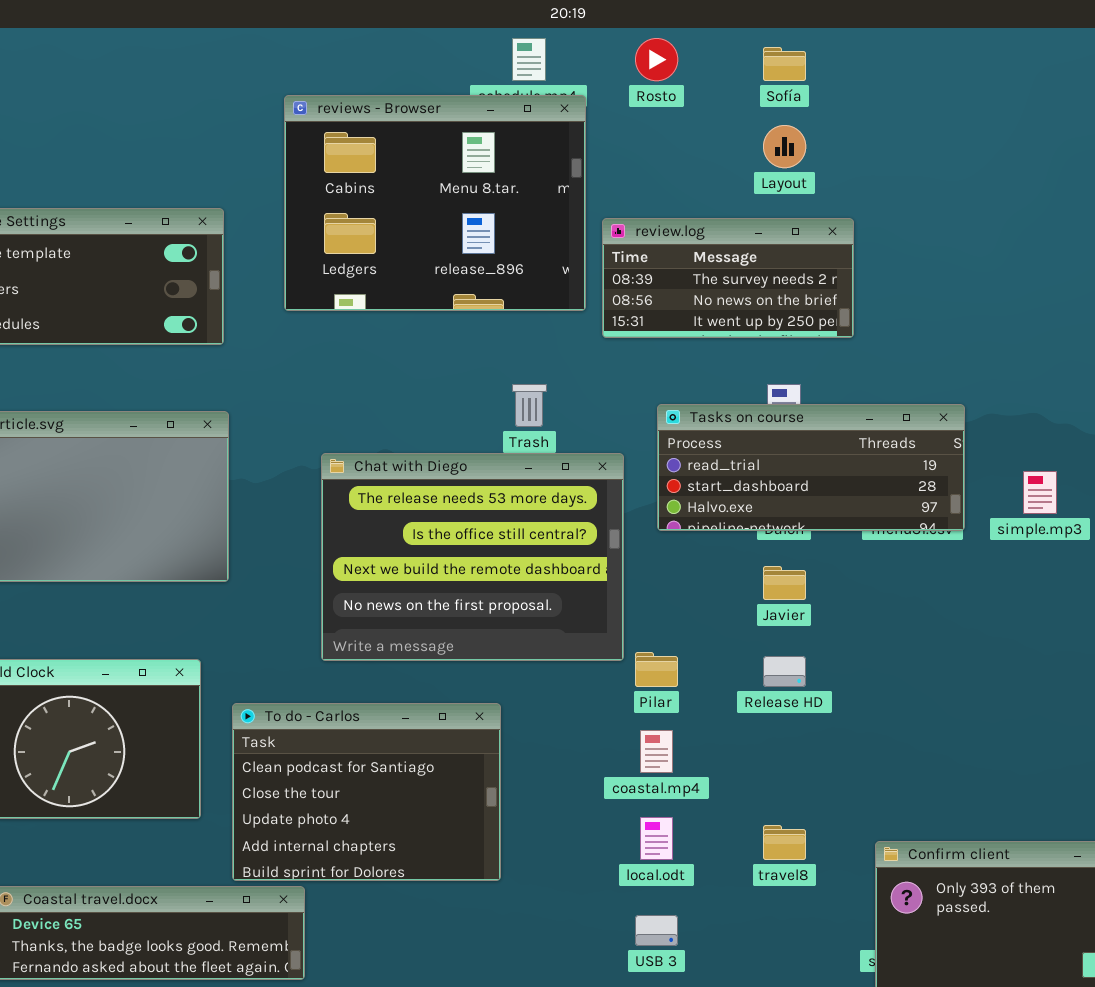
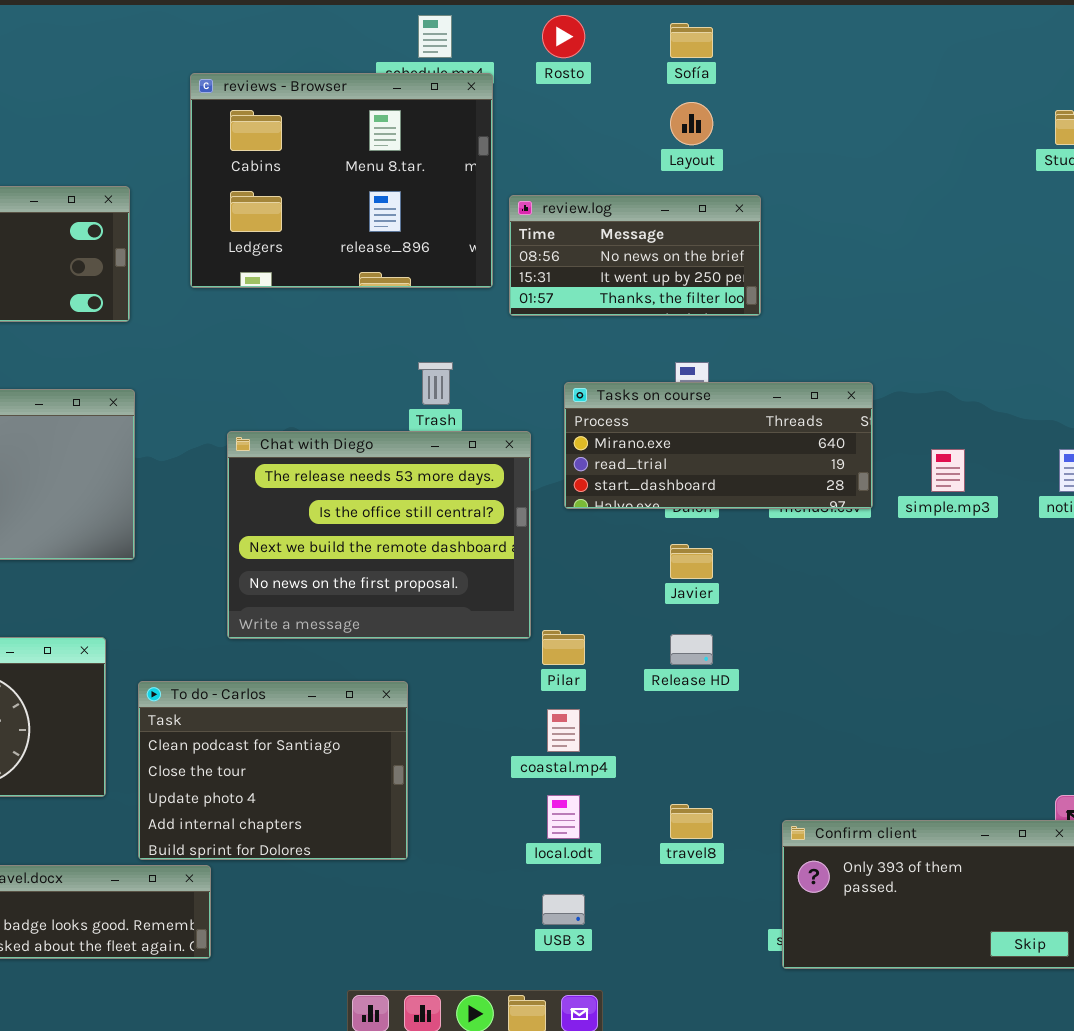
review.log: [602,218,854,338] -> [509,195,761,316], scrolled down 1 row
Tasks on course: [657,404,965,531] -> [564,382,873,509], scrolled up 1 row

